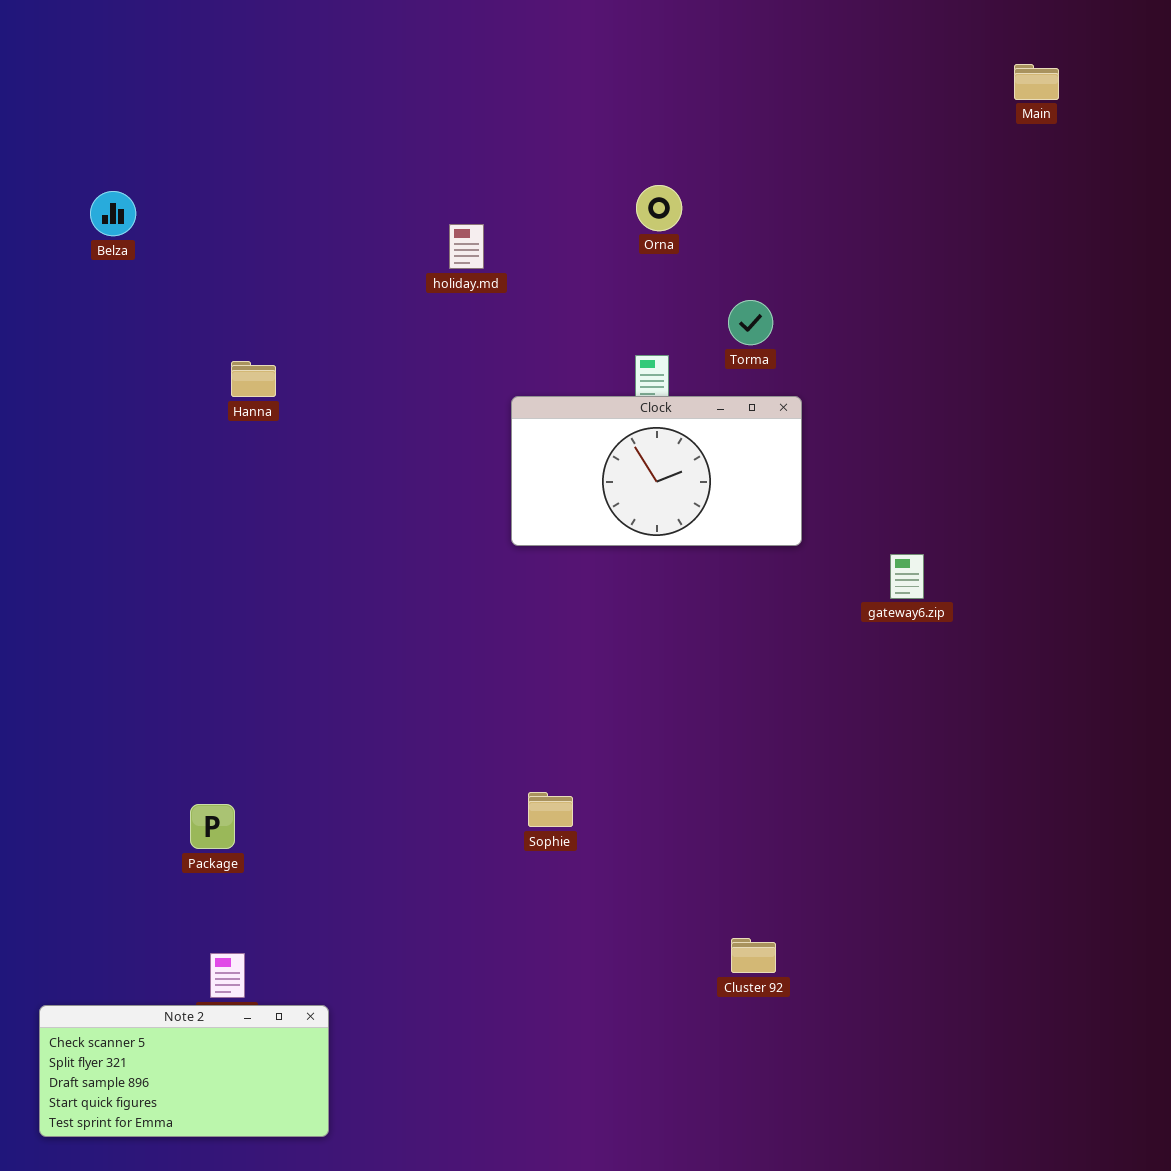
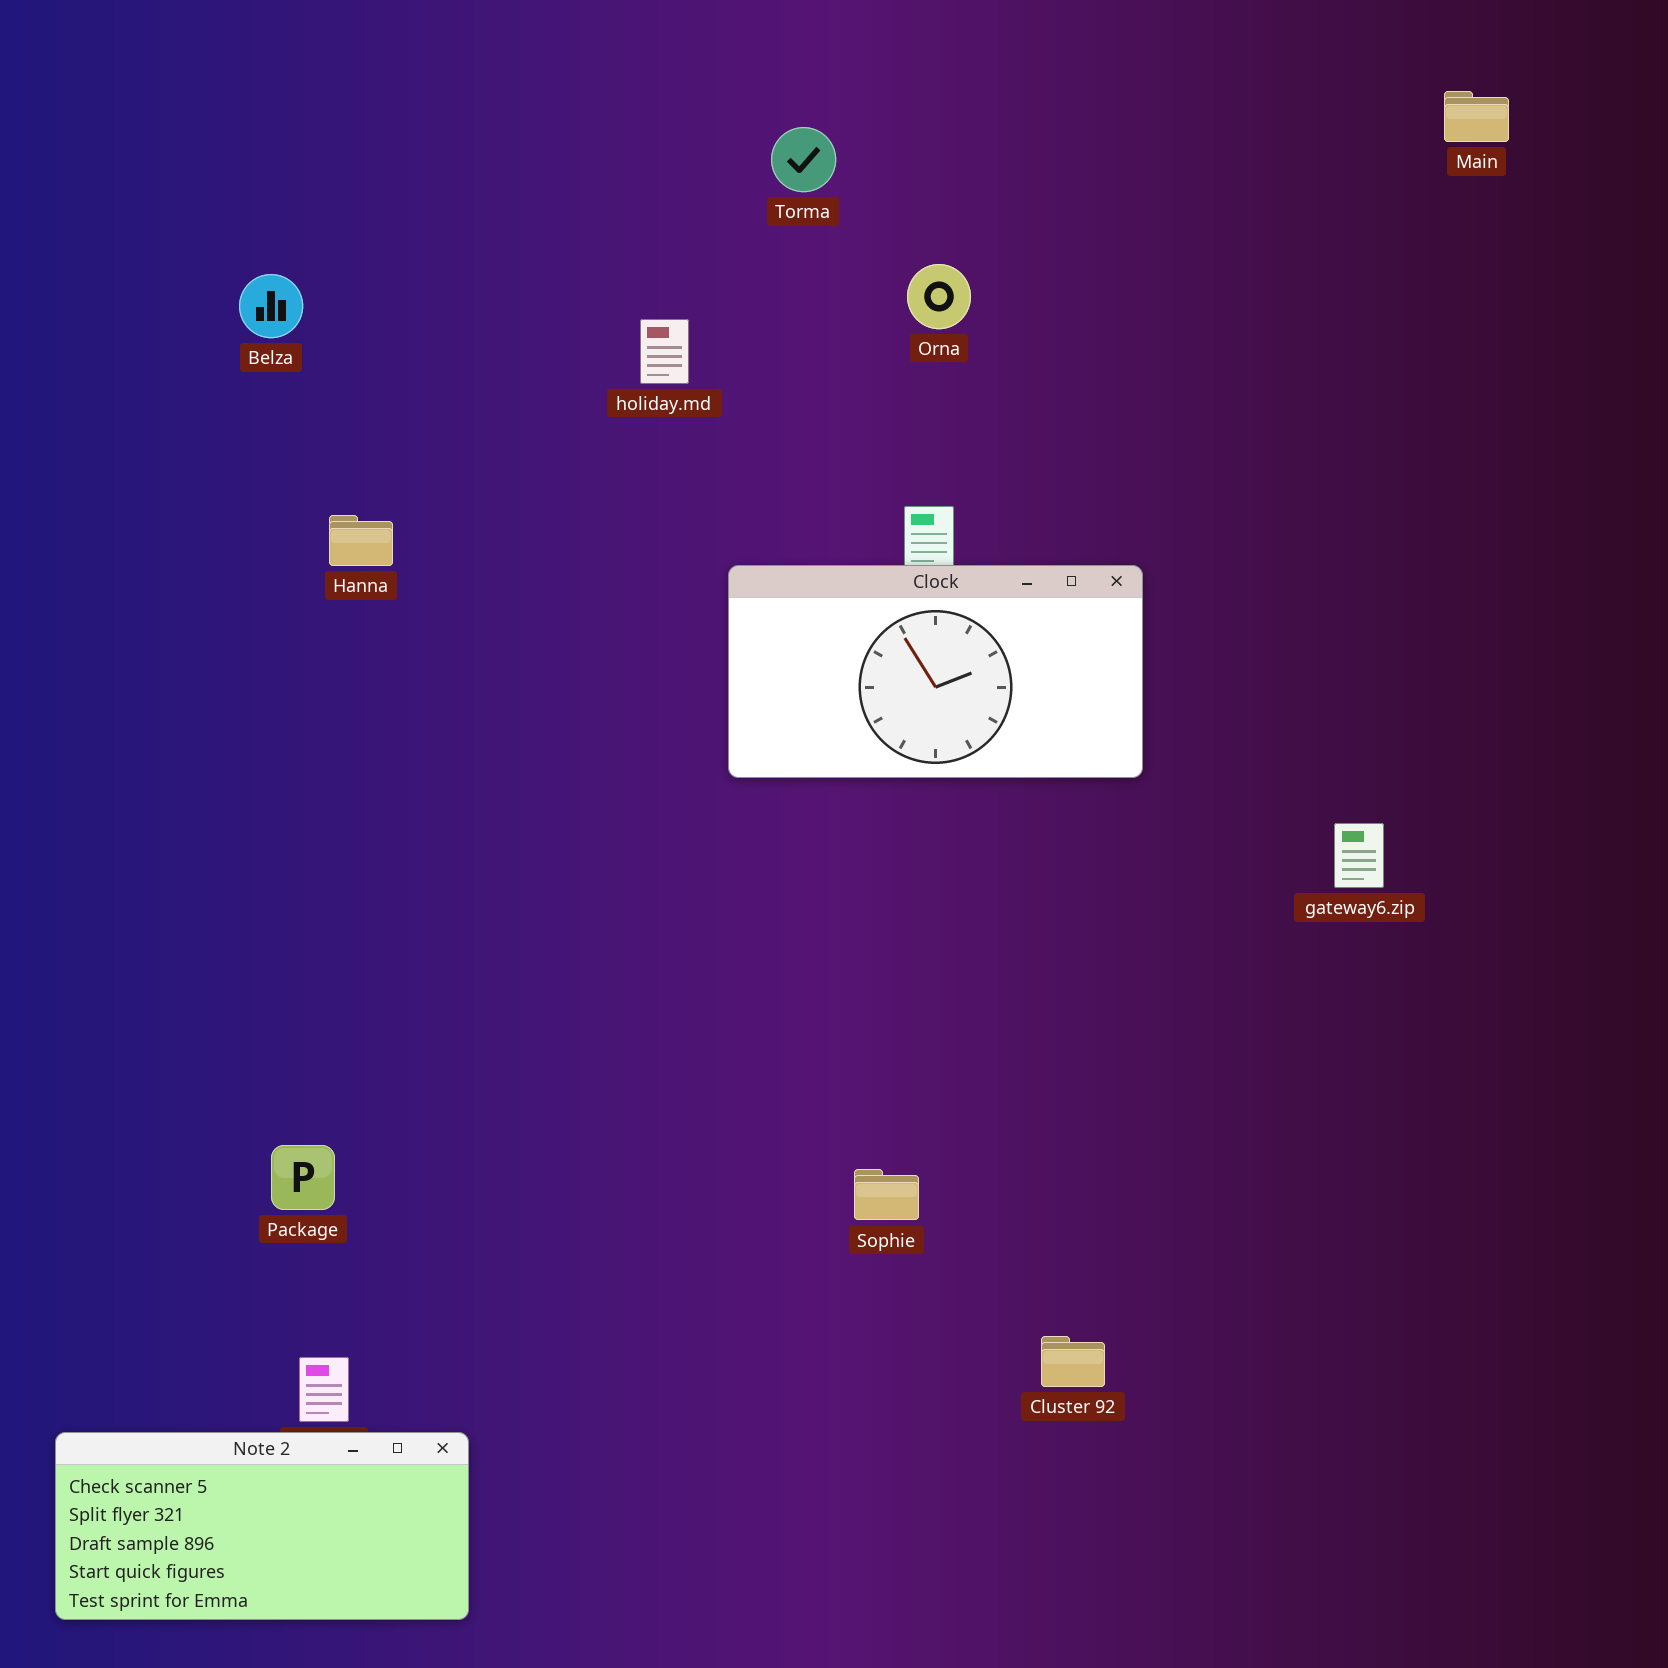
Belza: [90,191,136,236] -> [239,274,303,338], moved
Torma: [728,300,773,345] -> [771,127,836,192], moved
gateway6.zip: [890,554,924,599] -> [1334,823,1384,888], moved
Sophie: [528,792,573,827] -> [854,1169,919,1220], moved

